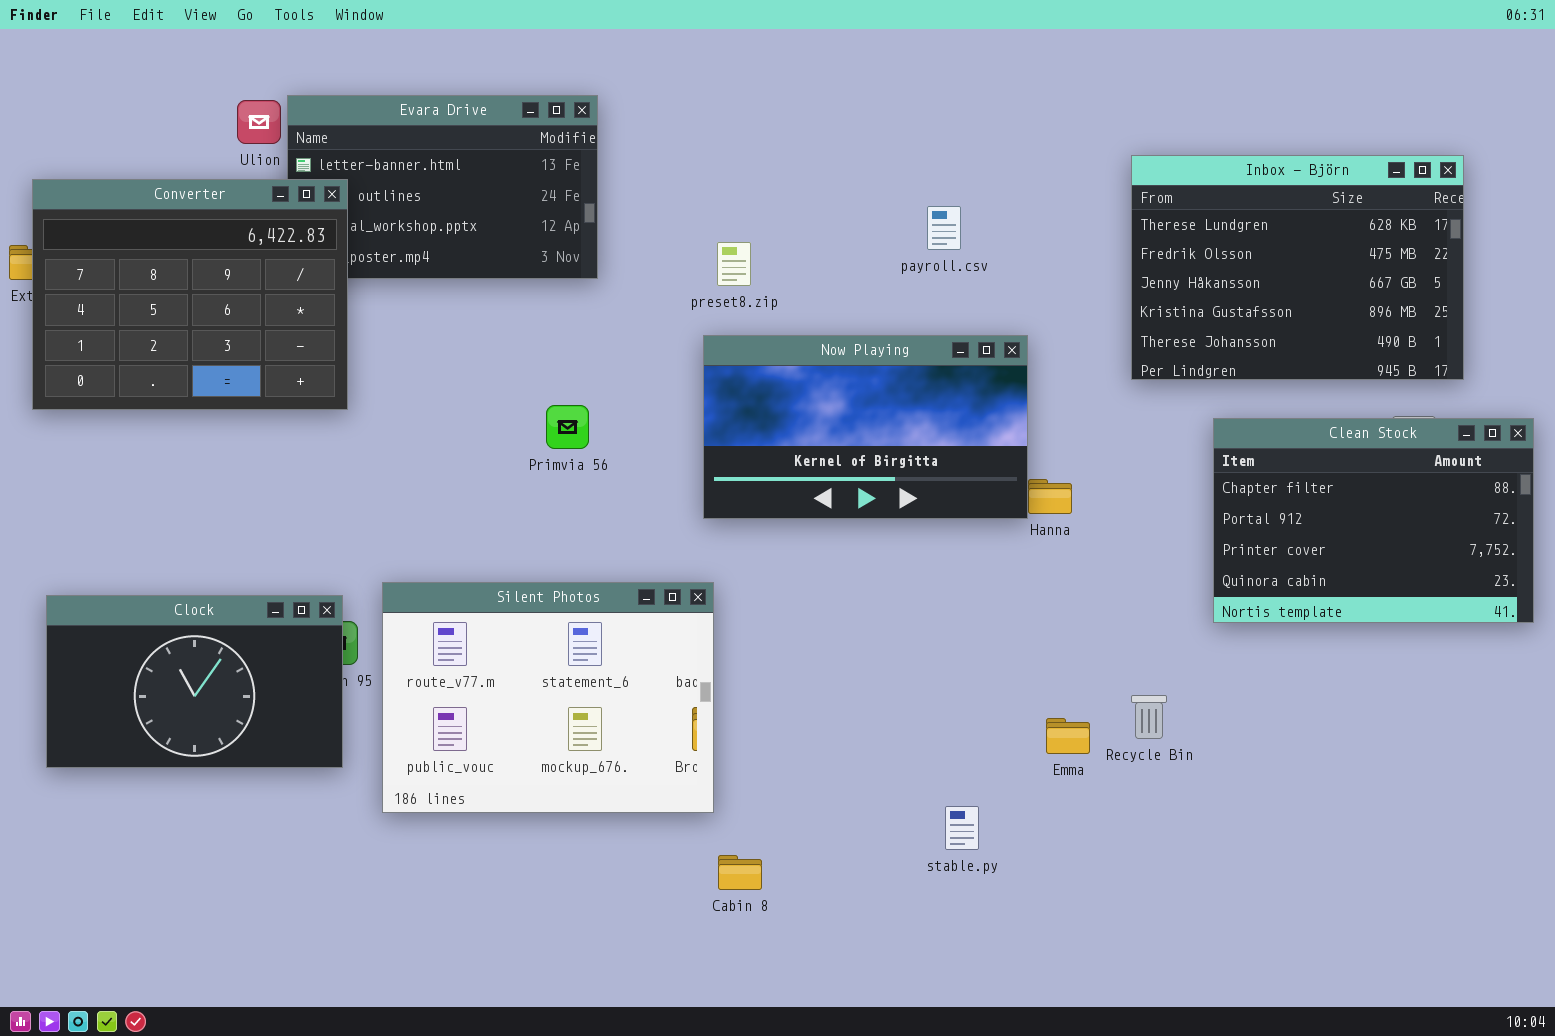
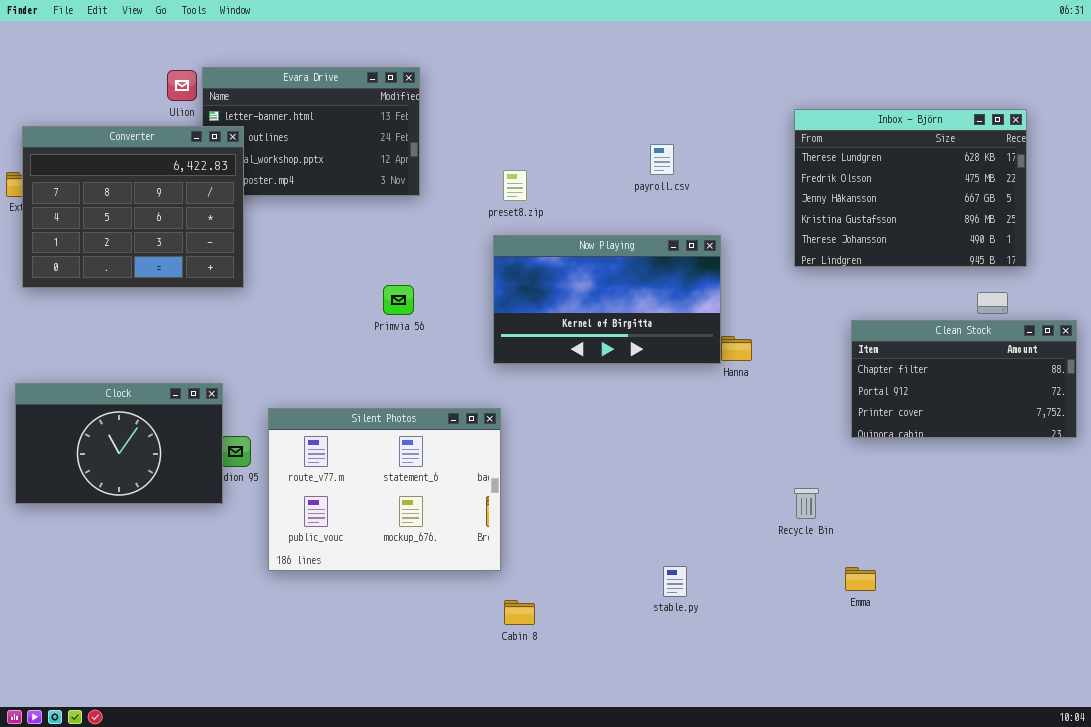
Clean Stock: [1213,418,1534,623] -> [851,320,1077,438], resized
Clock: [46,595,343,768] -> [15,383,223,504], moved
Emma: [1046,718,1090,754] -> [845,567,876,591], moved

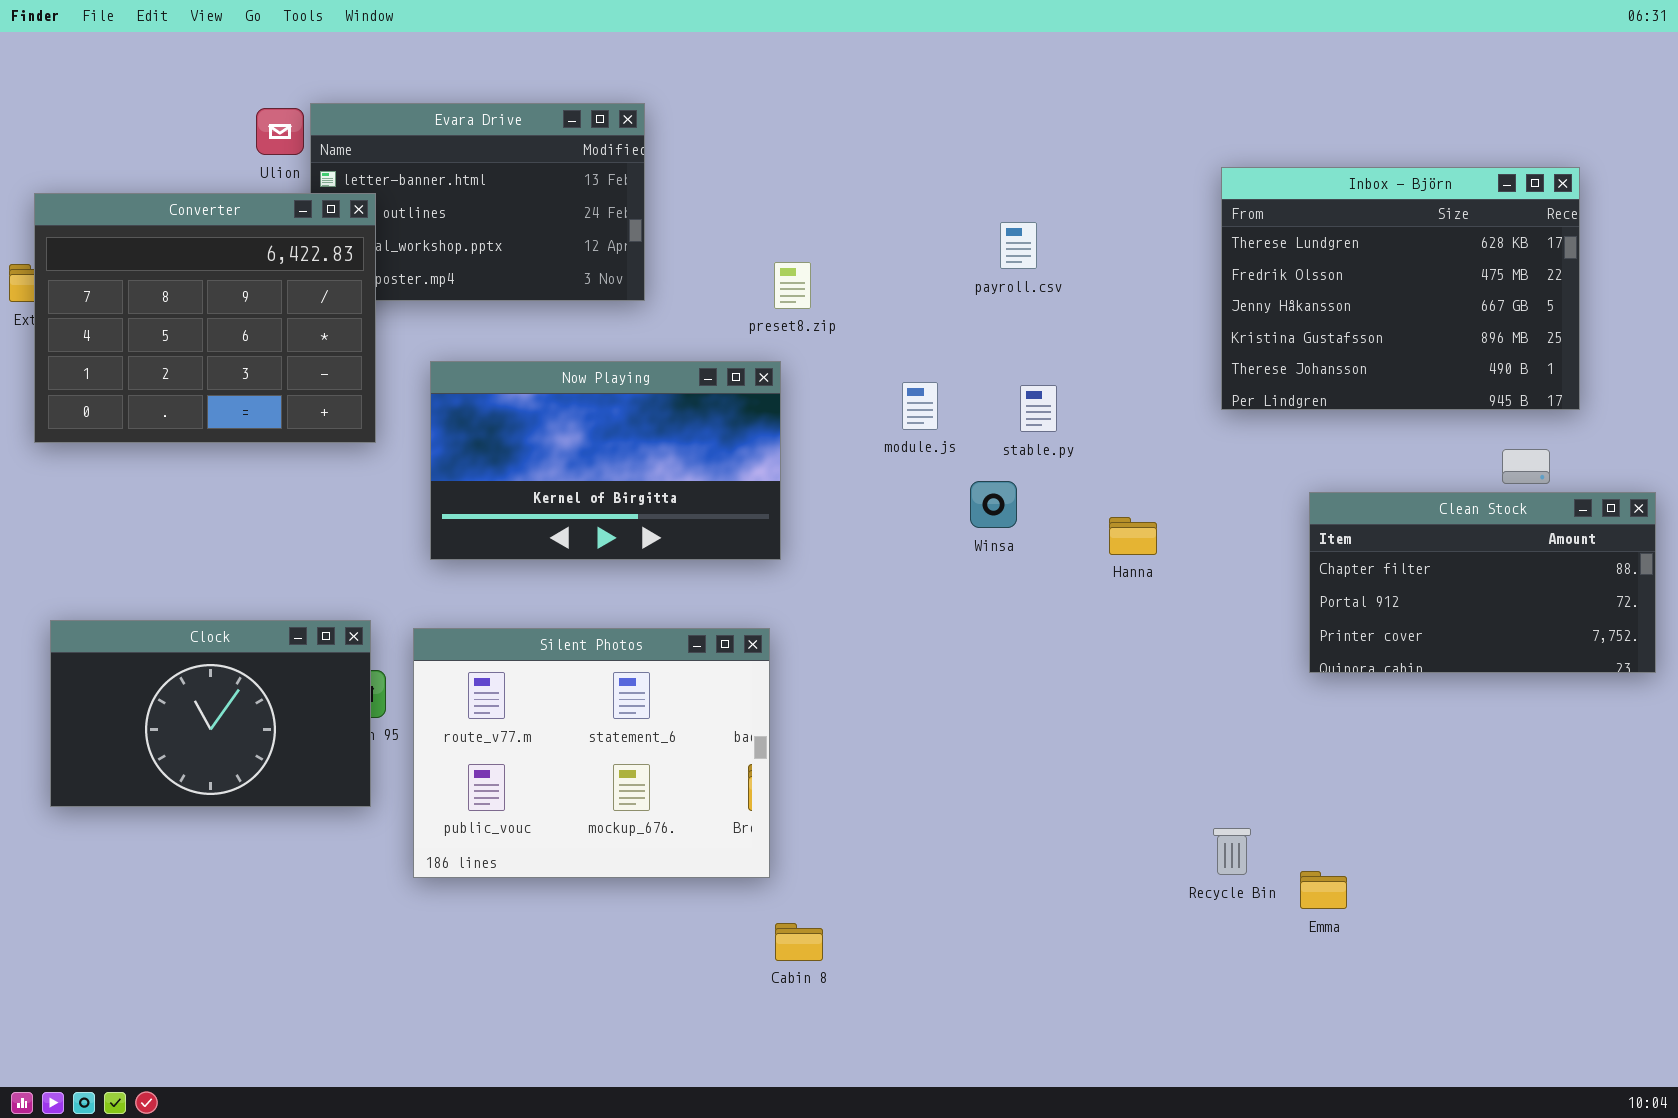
Now Playing: [493,235,721,364] -> [430,361,781,560], moved
Clock: [15,383,223,504] -> [50,620,371,807], moved
Recycle Bin: [794,488,819,519] -> [1213,828,1251,875], moved
stable.py: [663,566,687,597] -> [1020,385,1057,432], moved

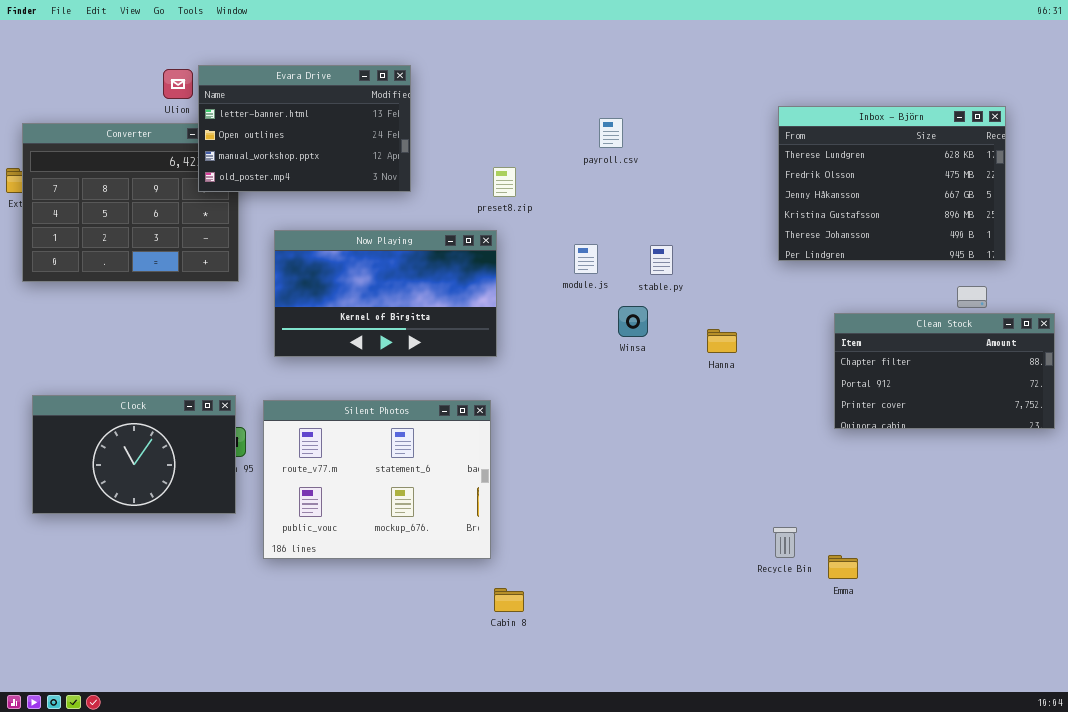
Evara Drive: [310,103,645,301] -> [198,65,411,192], raised
payroll.csv: [1000,222,1037,269] -> [599,118,623,148], moved

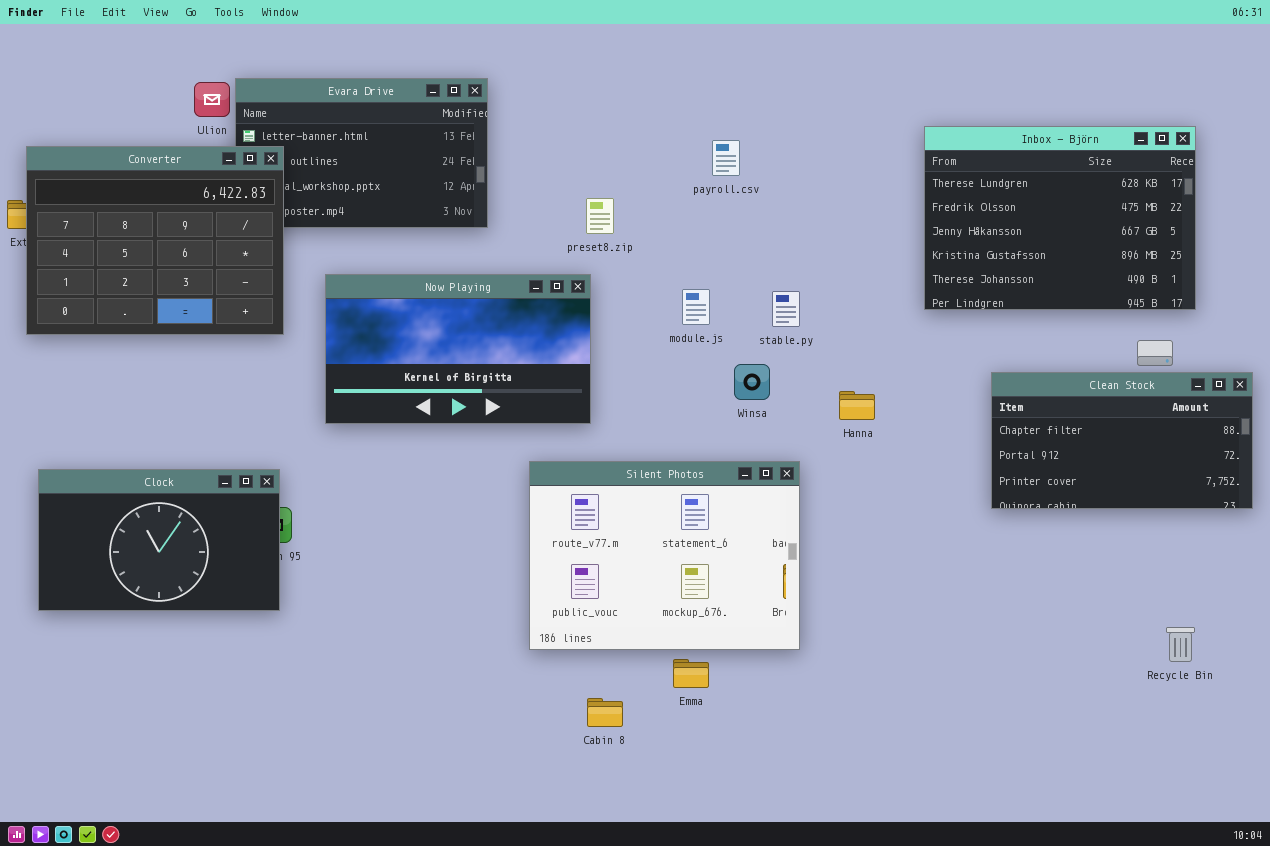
Converter: [22,123,239,282] -> [26,146,284,335], raised
Silent Photos: [263,400,491,559] -> [529,461,800,650], moved
Recycle Bin: [773,527,797,558] -> [1166,627,1195,662], moved
Emma: [828,555,858,579] -> [673,659,709,688], moved

